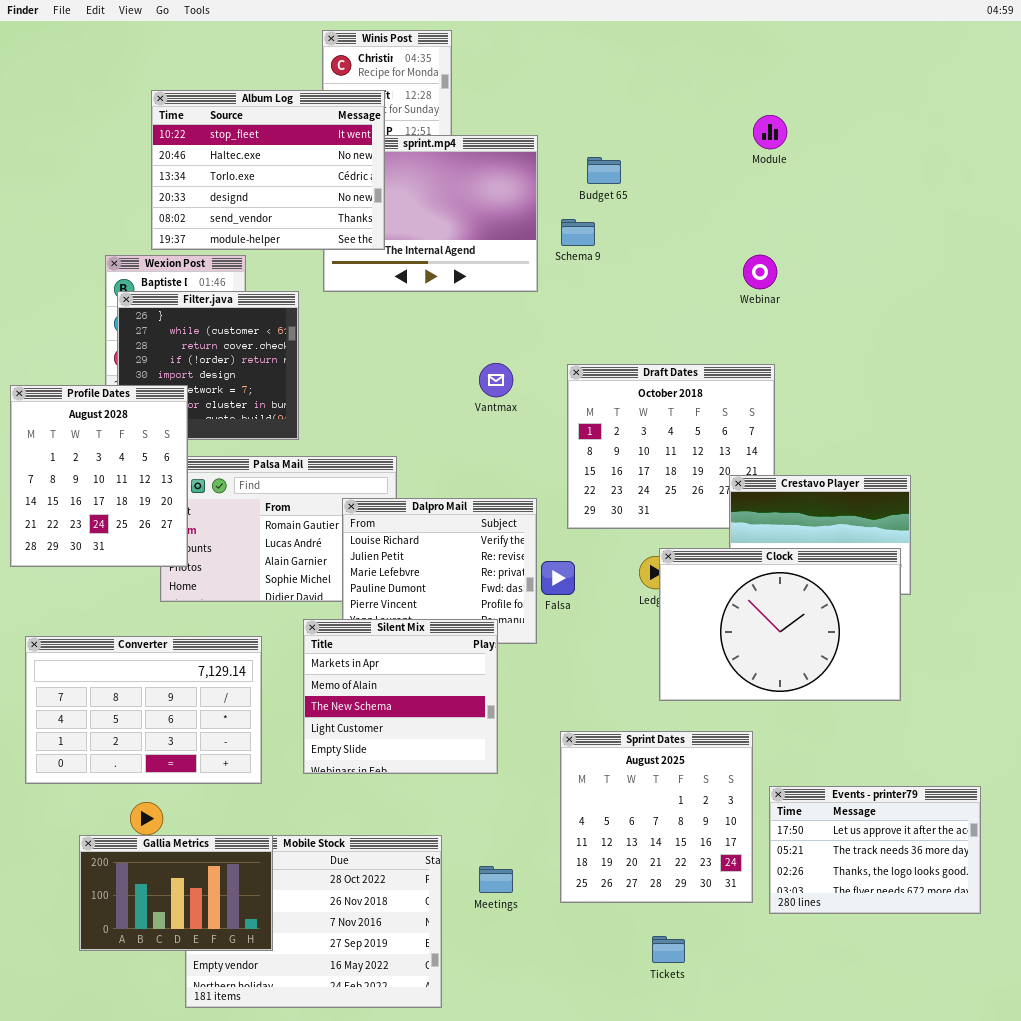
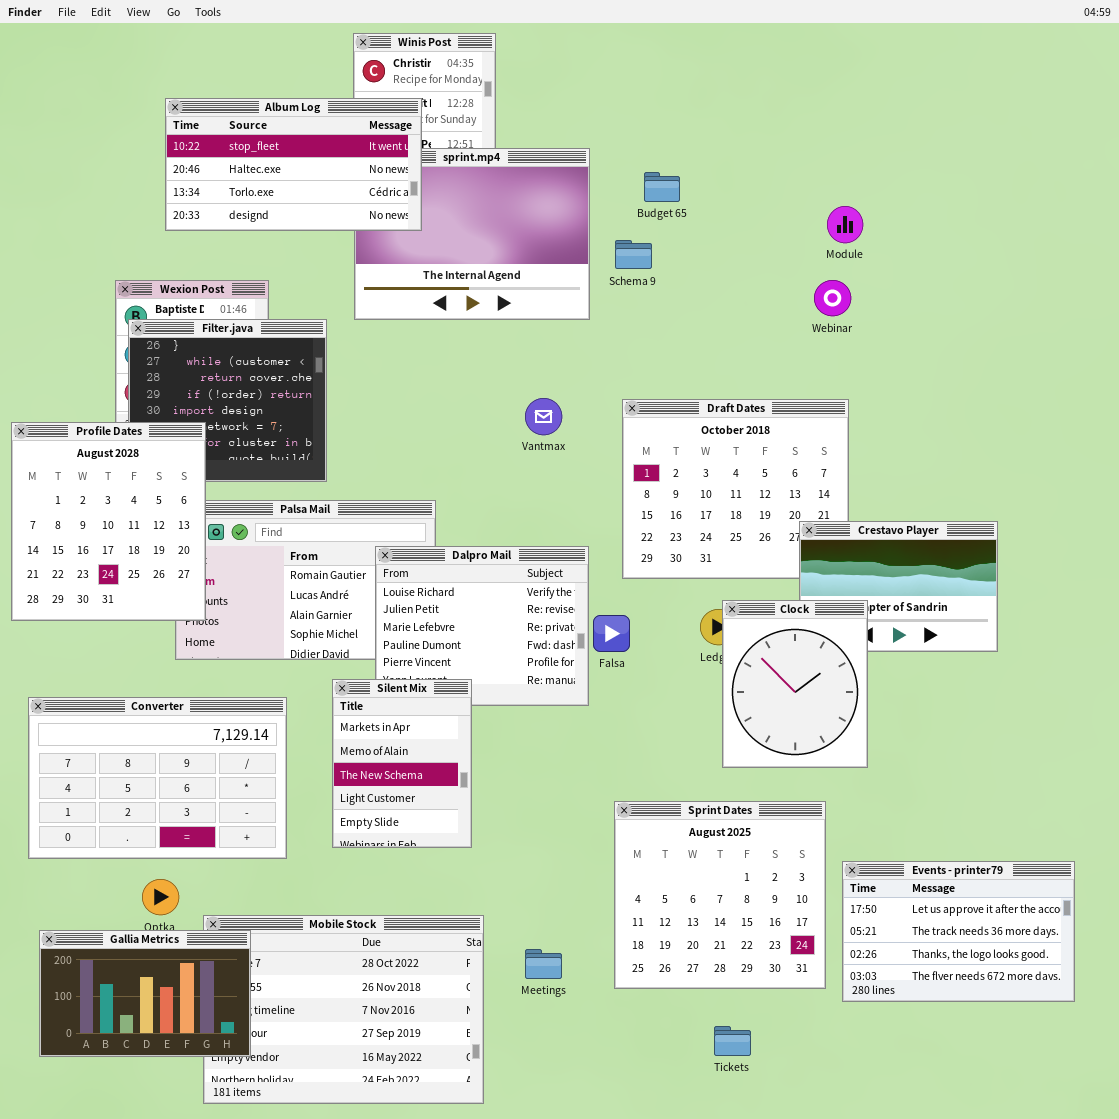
Album Log: [151,90,385,250] -> [165,98,422,231], resized
Module: [753,115,787,149] -> [827,206,863,243], moved
Clock: [659,548,901,701] -> [722,600,868,768], resized
Silent Mix: [303,619,498,774] -> [332,679,472,848], resized
Gallia Metrics: [79,835,273,951] -> [39,930,251,1057], moved

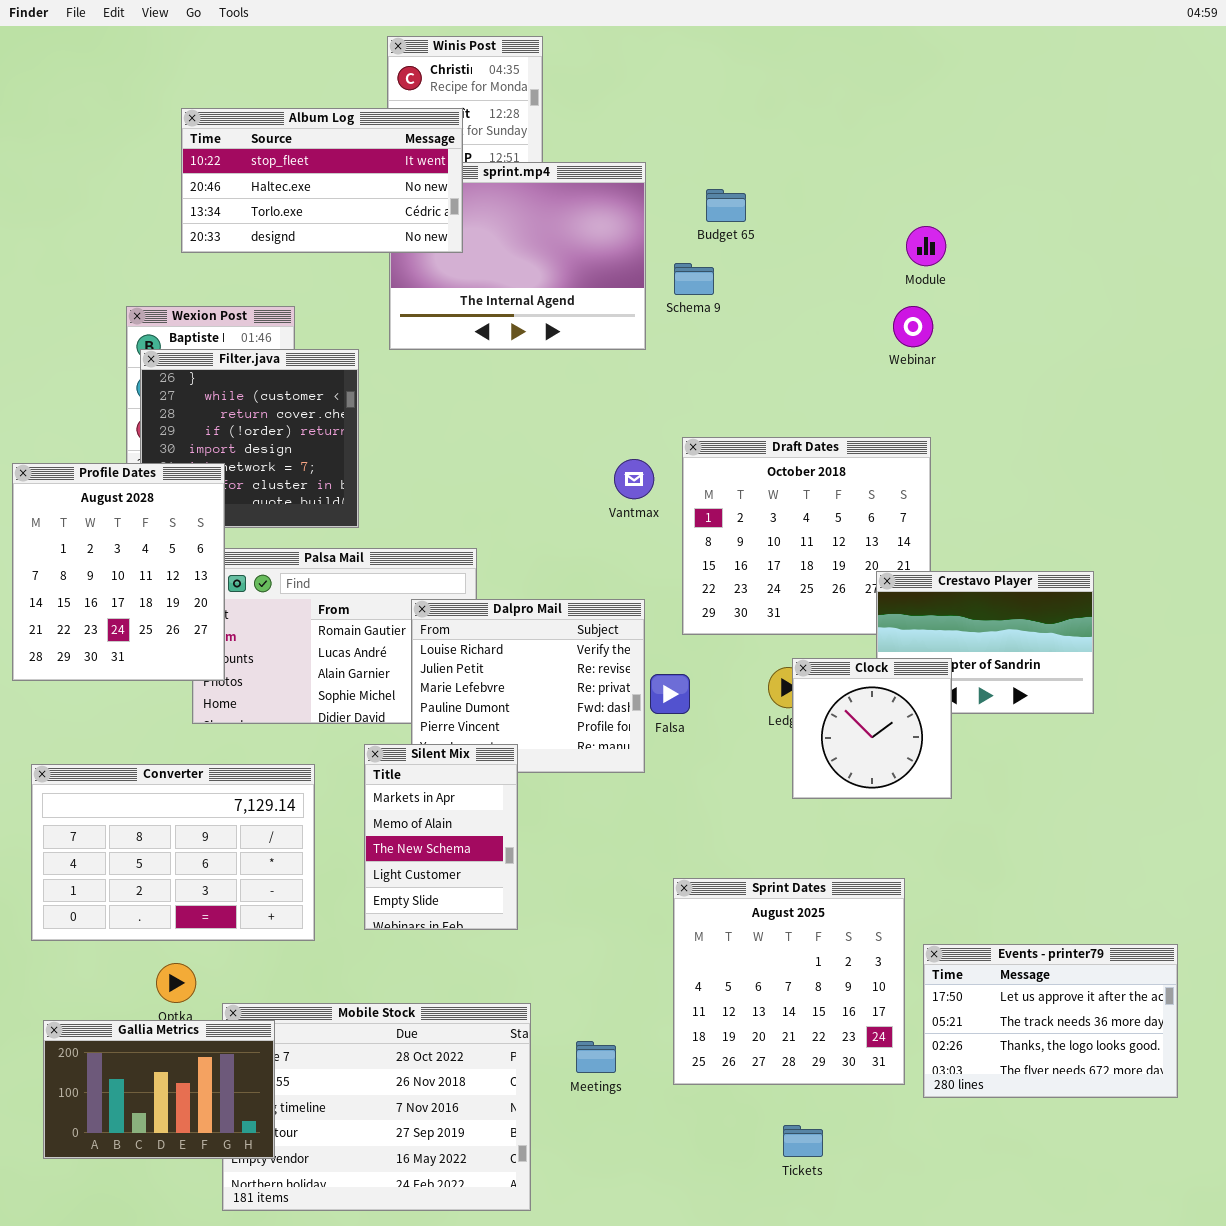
Vantmax: [525,398,562,435] -> [614,459,654,499], moved
Clock: [722,600,868,768] -> [792,658,952,799], resized

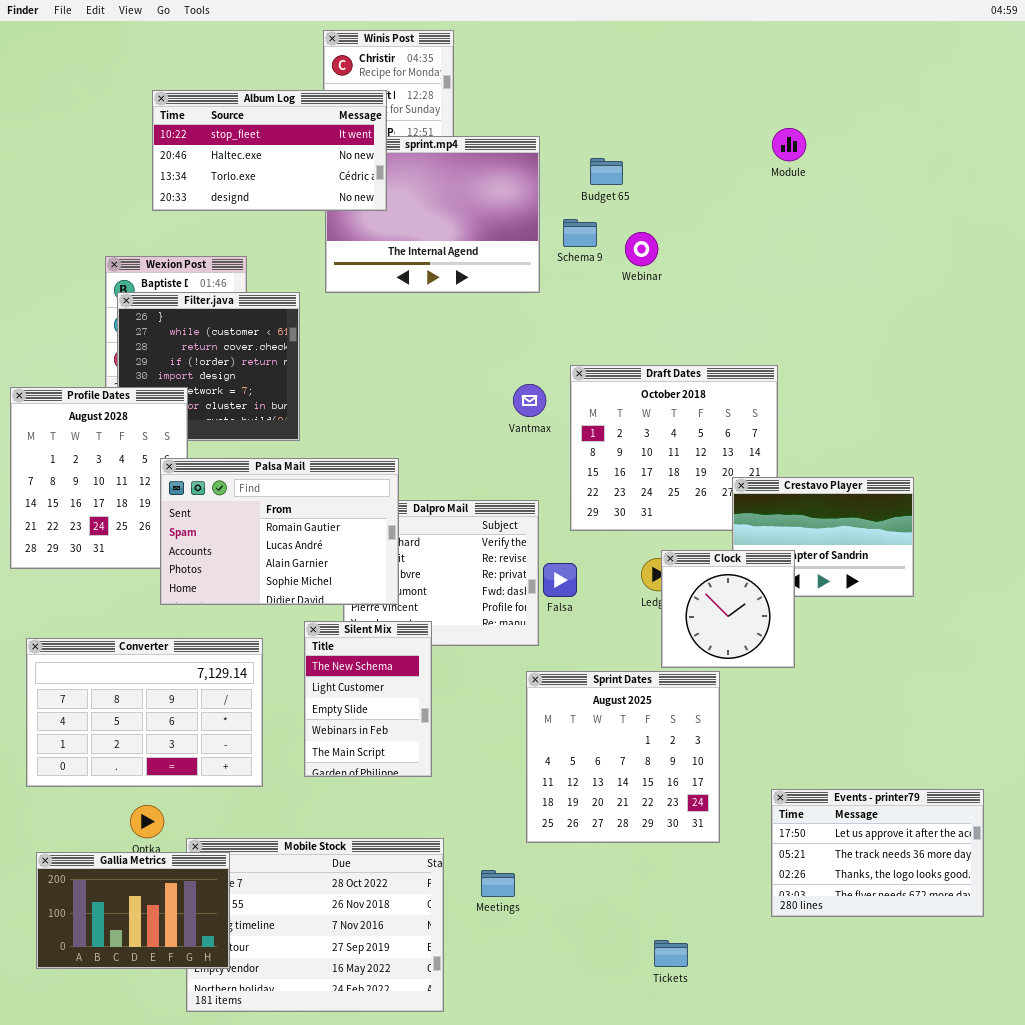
Module: [906,226,946,266] -> [772,128,806,161], moved
Webinar: [893,306,933,347] -> [625,232,658,266], moved
Palsa Mail: [192,548,477,724] -> [160,458,399,605], raised
Silent Mix: [364,744,518,930] -> [304,621,432,777], scrolled down 2 rows
Sprint Dates: [673,878,905,1085] -> [526,671,720,843], moved

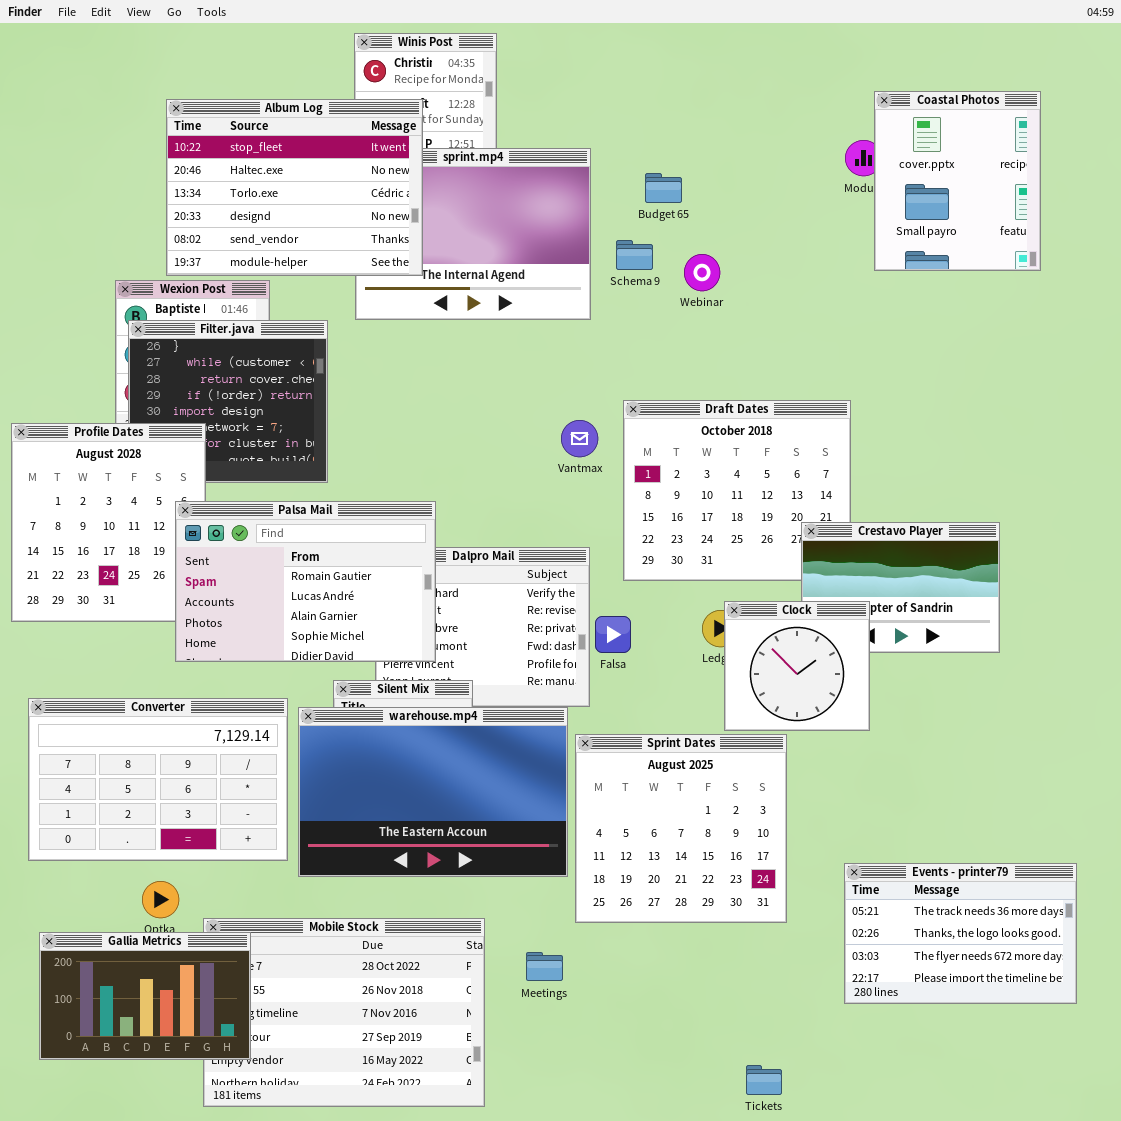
Coastal Photos: none -> [874,91,1041,271], opened
Album Log: [152,90,387,211] -> [166,99,423,276], resized
warehouse.mp4: none -> [298,707,568,877], opened
Events - printer79: [771,789,984,917] -> [844,863,1077,1004], scrolled down 1 row
Tickets: [654,940,688,967] -> [746,1065,782,1095], moved

